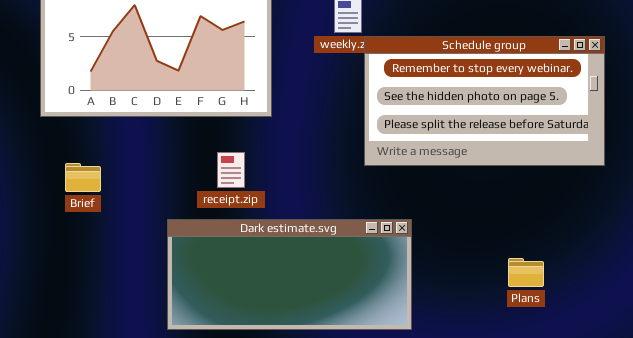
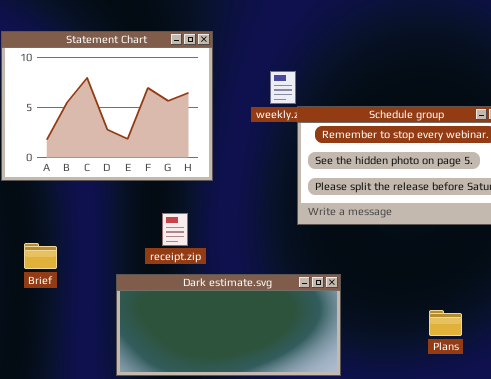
Brief: [65,163,101,192] -> [24,243,57,269], moved

